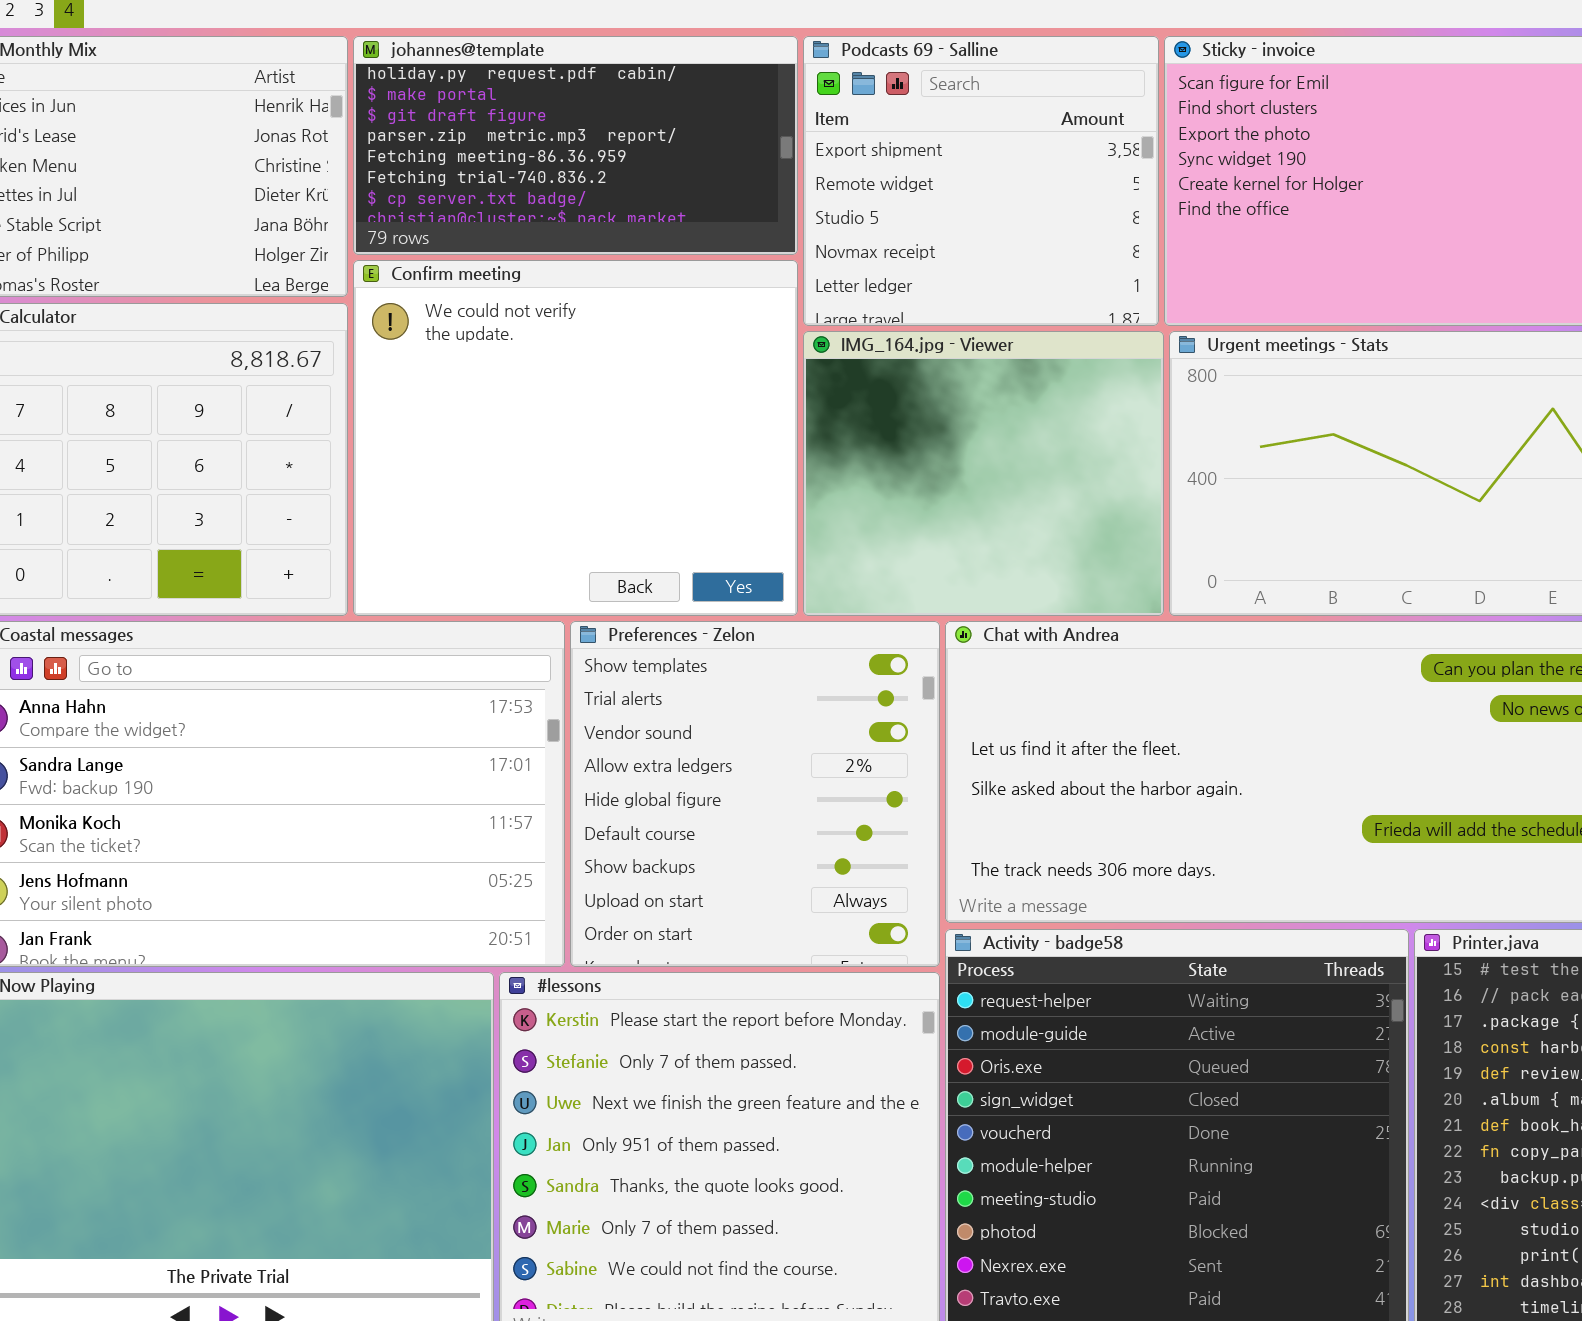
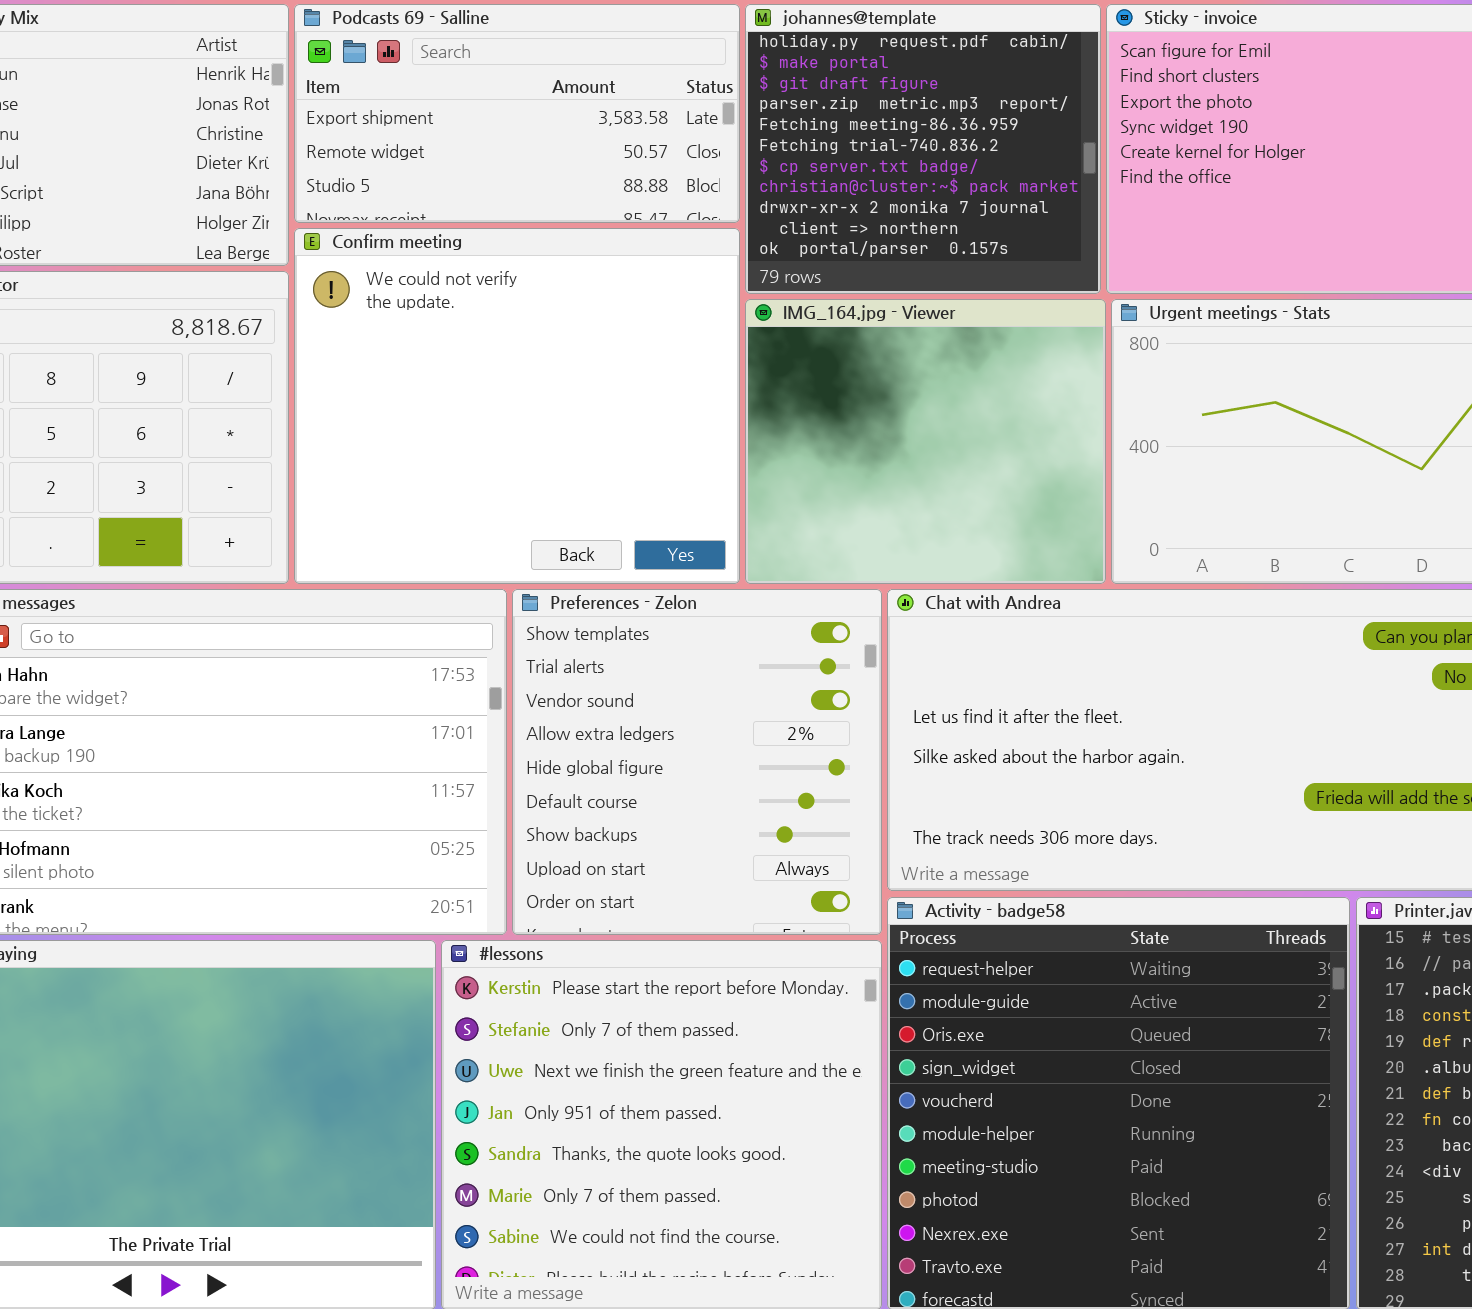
johannes@template: [353,36,798,255] -> [745,4,1101,294], moved, resized
Podcasts 69 - Salline: [803,36,1159,326] -> [294,4,740,223], moved, resized

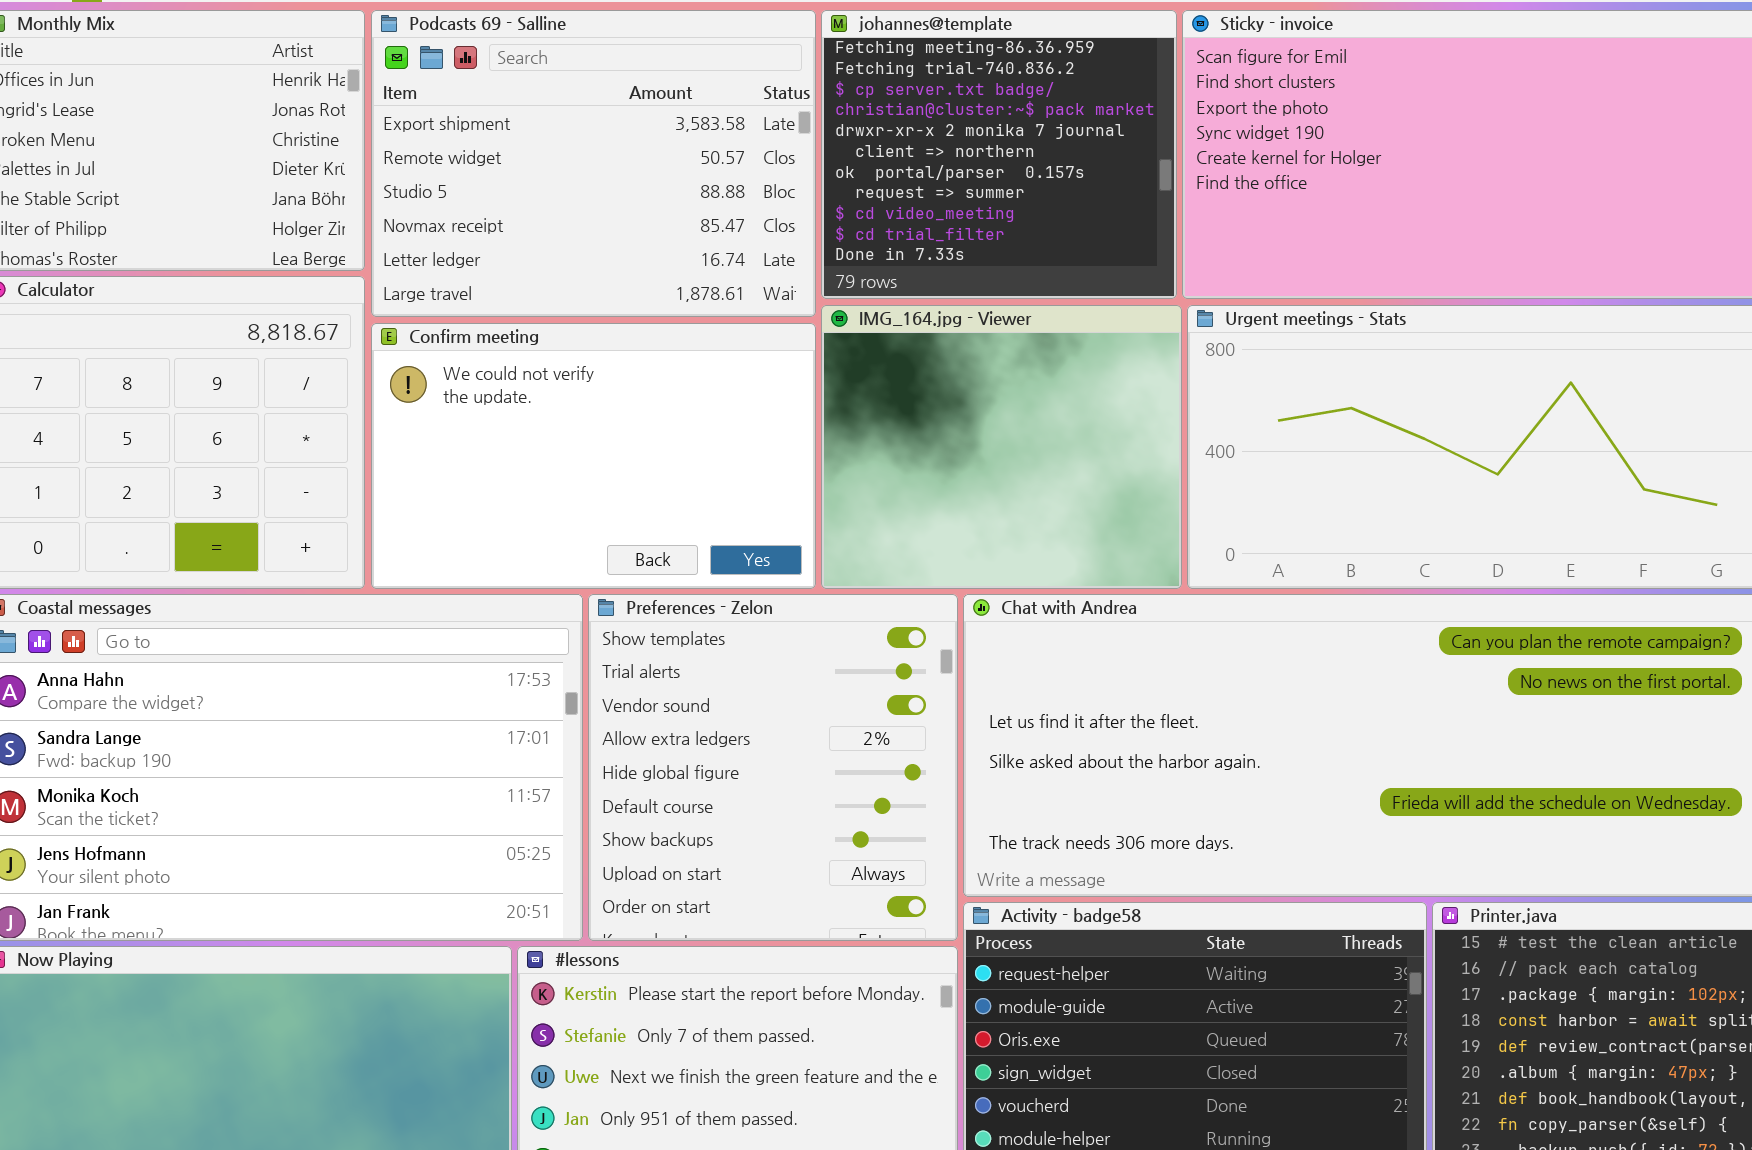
Podcasts 69 - Salline: [294,4,740,223] -> [371,10,816,317], resized
johannes@template: [745,4,1101,294] -> [821,10,1177,299], scrolled down 4 rows
Confirm meeting: [294,228,740,584] -> [371,323,816,589], resized

